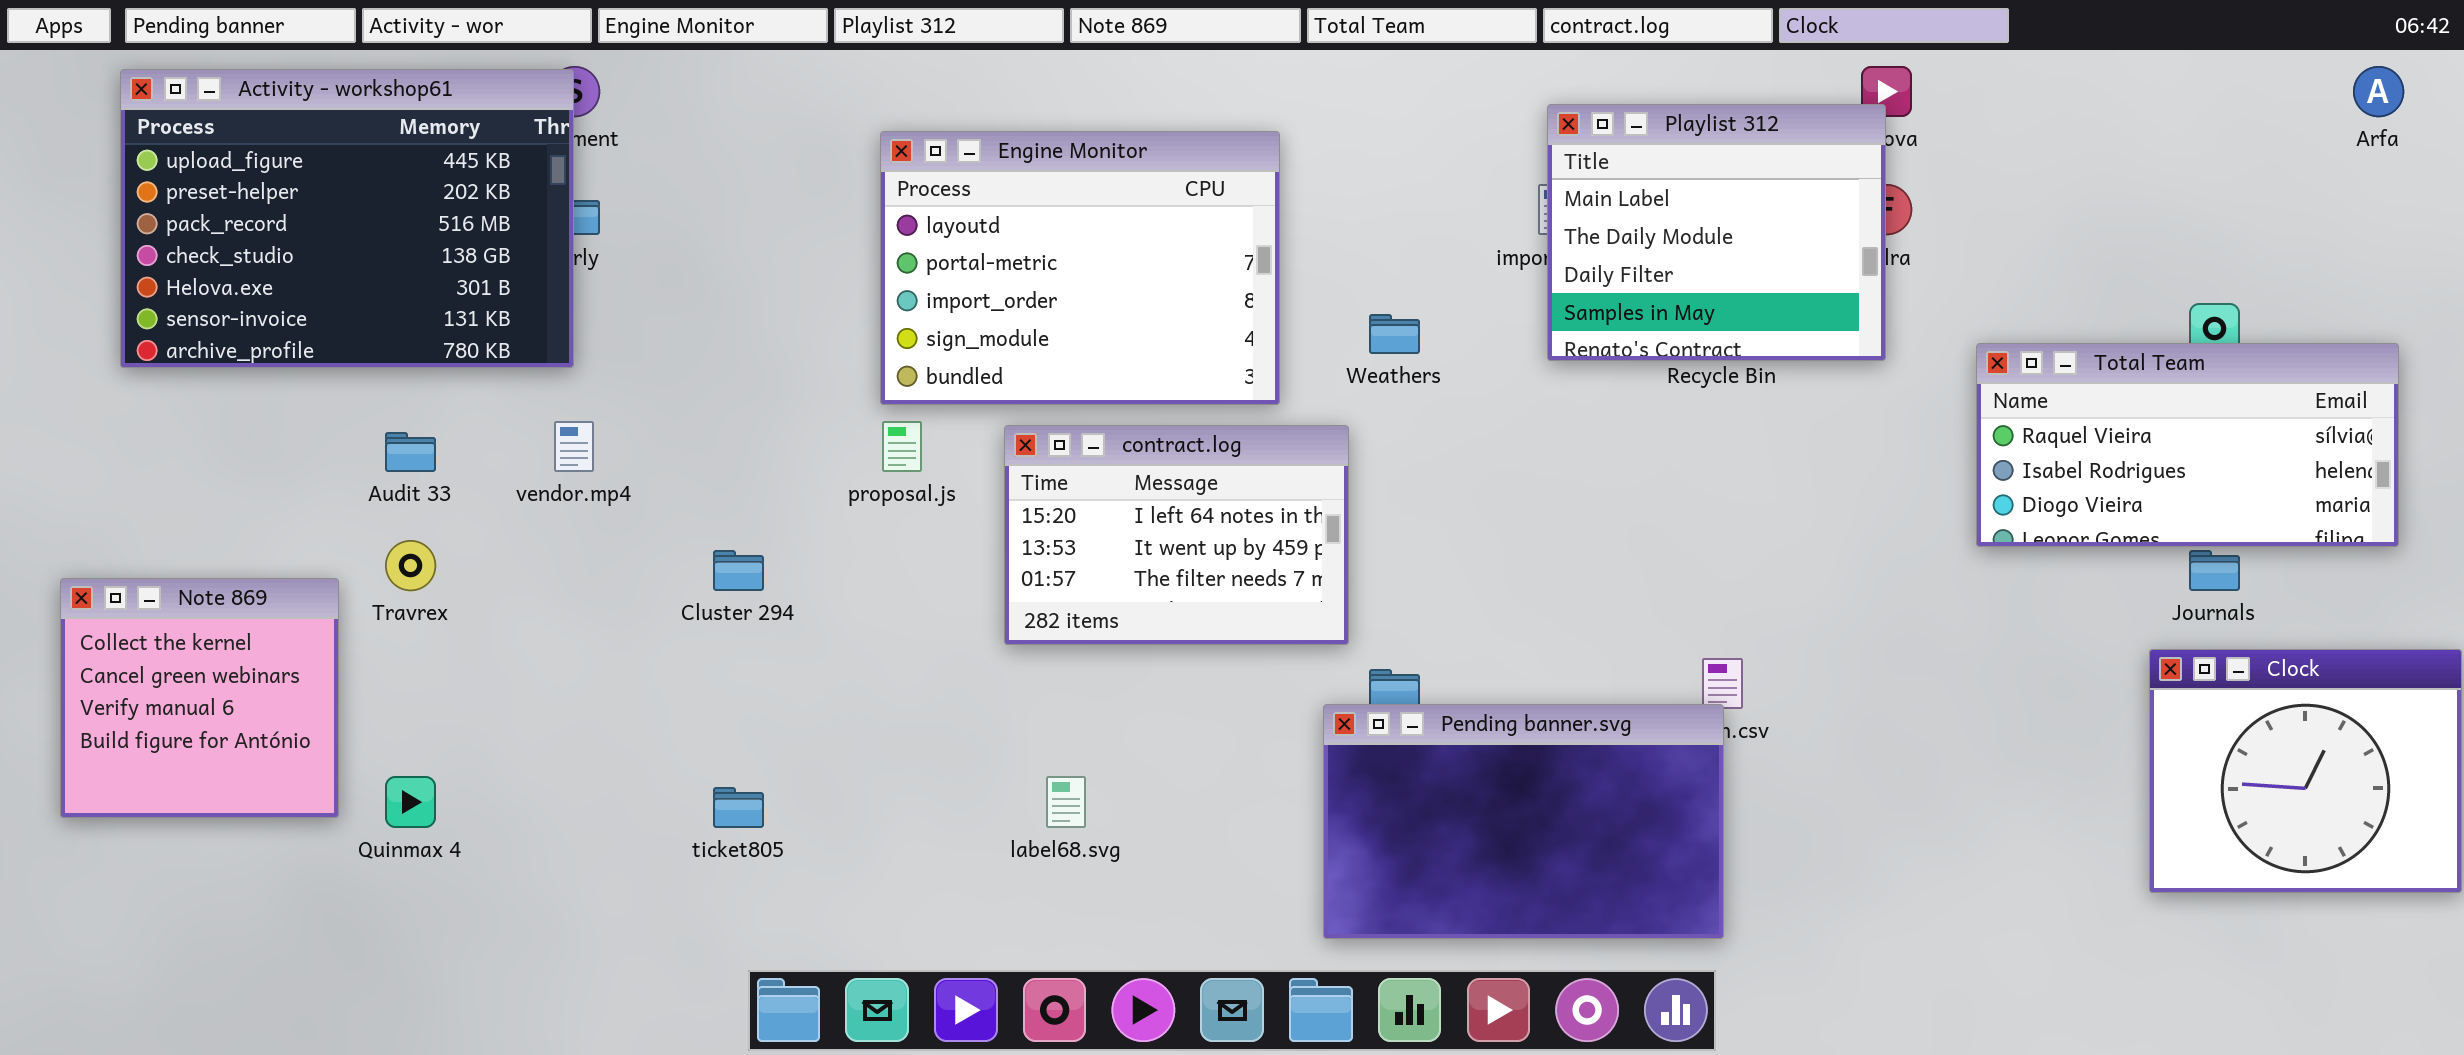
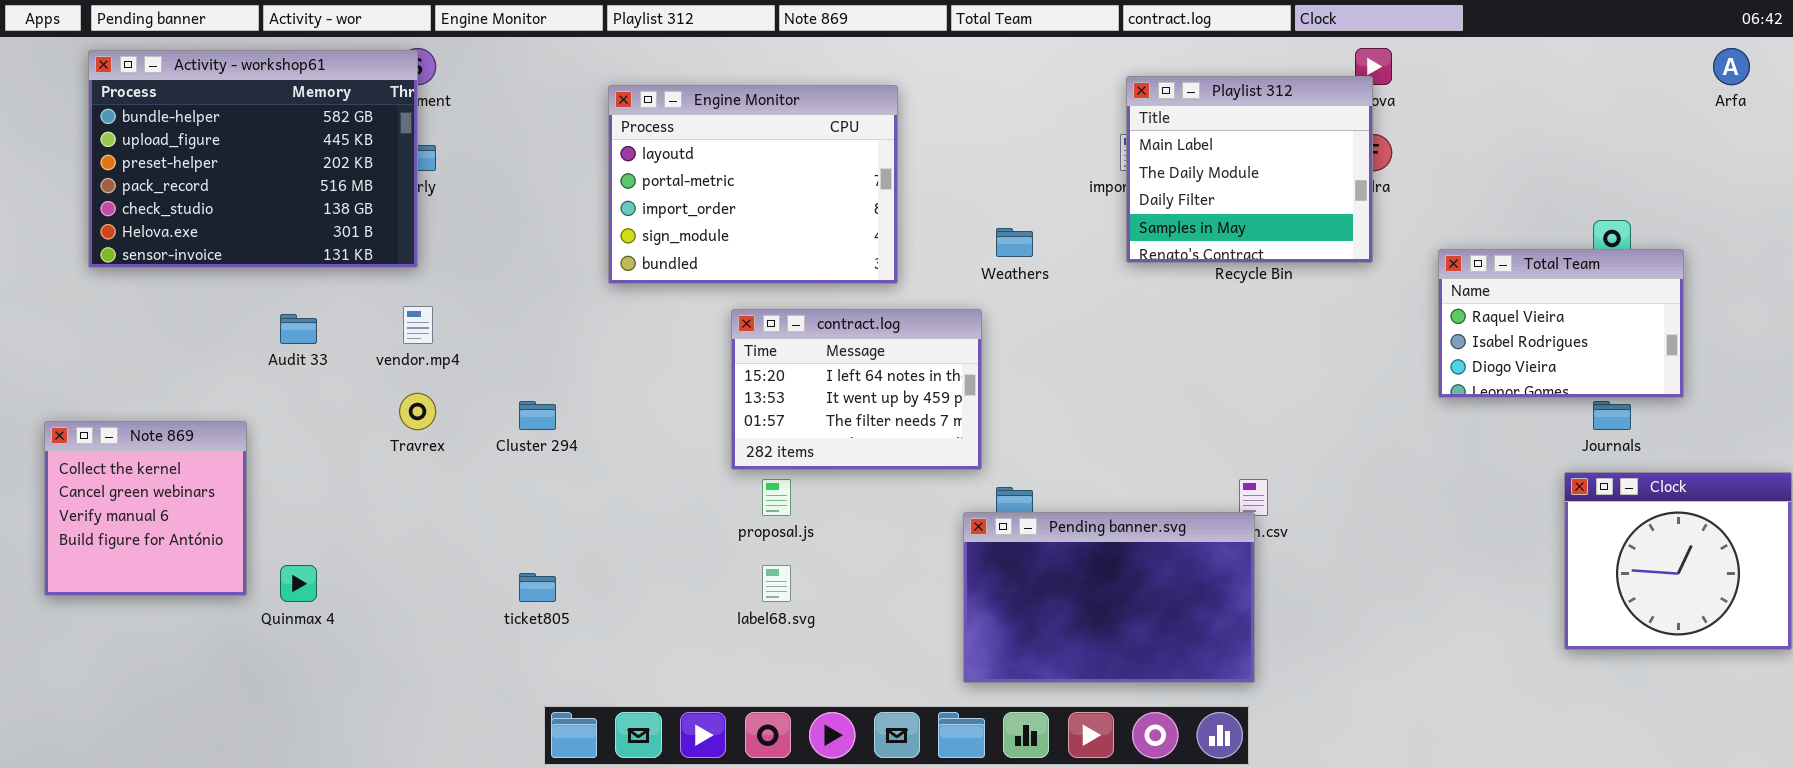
Activity - workshop61: [120,69,574,368] -> [88,50,418,268], scrolled up 1 row
Engine Monitor: [880,131,1280,405] -> [608,85,898,284], moved
Total Team: [1976,343,2399,547] -> [1438,249,1684,398], resized
proposal.js: [882,421,922,472] -> [762,479,791,516], moved
Travrex: [385,540,436,591] -> [399,393,436,430], moved

